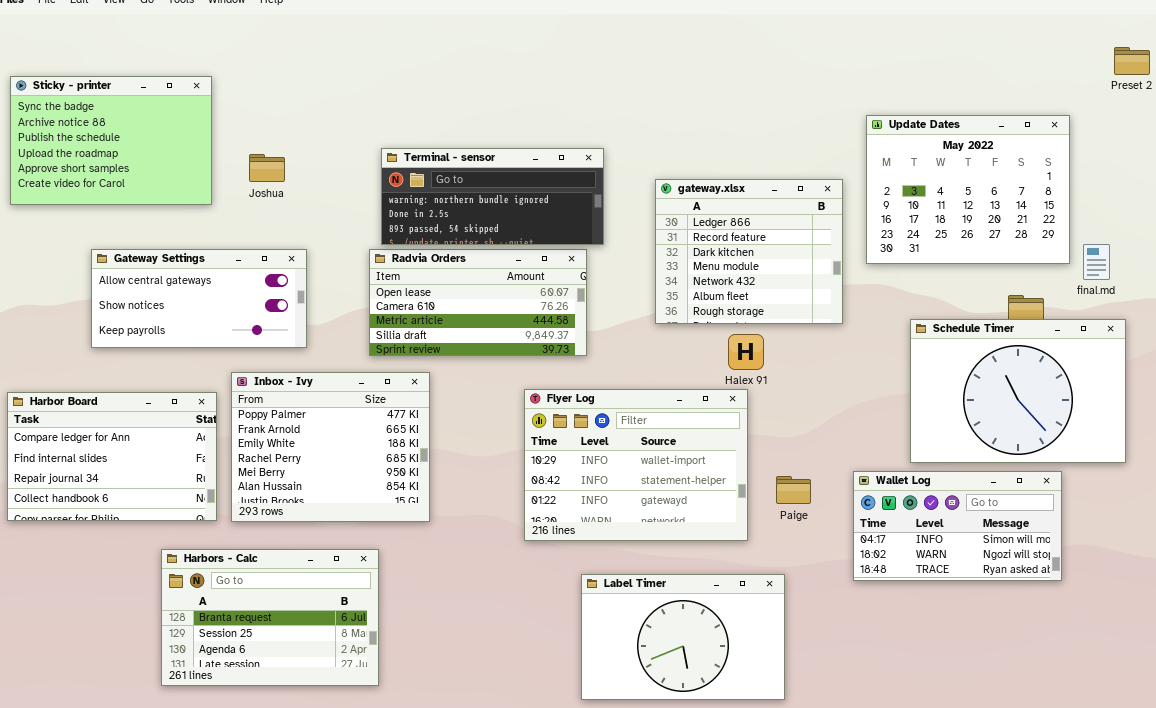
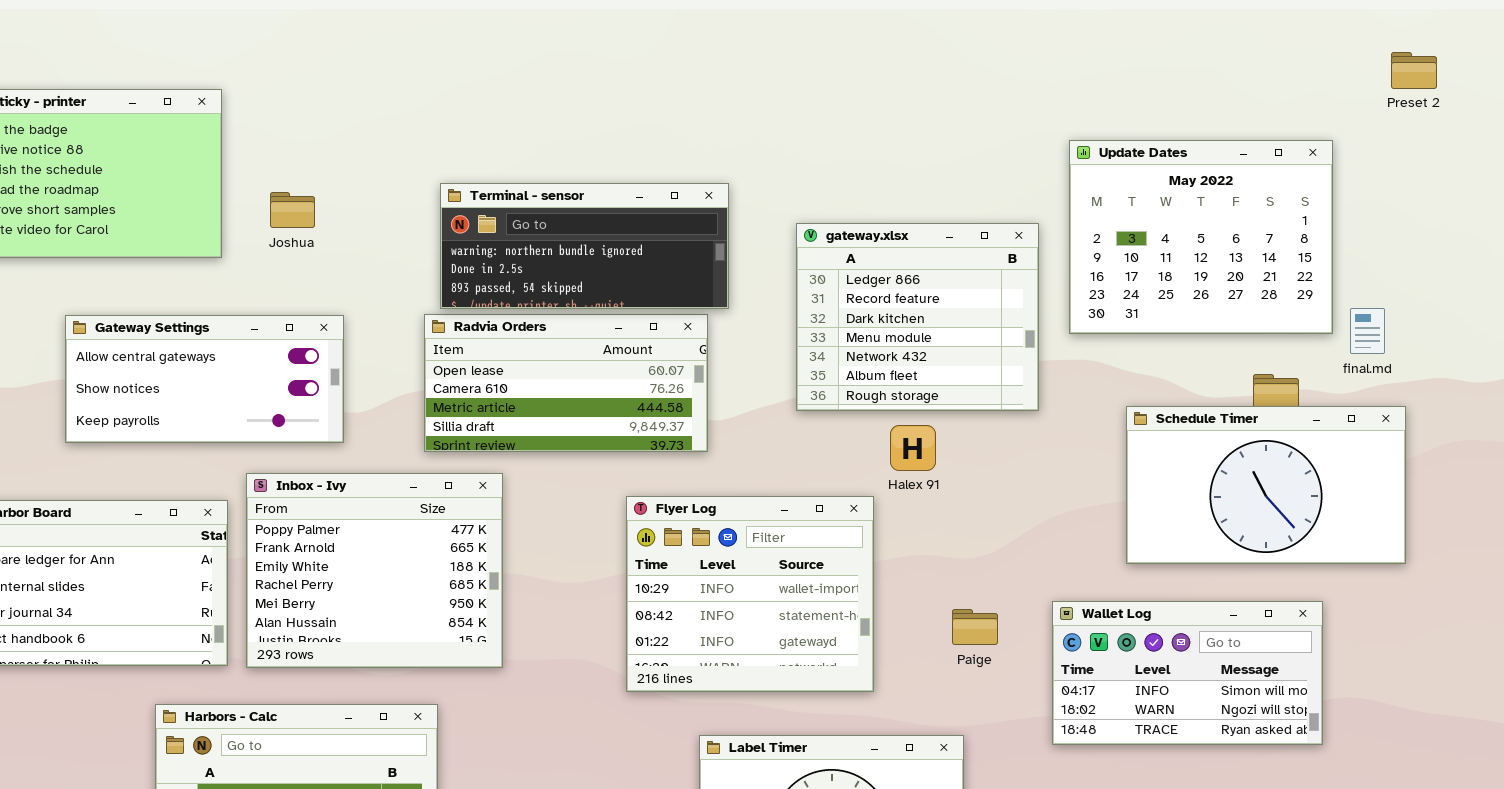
Schedule Timer: [910,319,1126,463] -> [1126,406,1406,564], resized
Flyer Log: [524,389,748,541] -> [626,496,874,692], resized

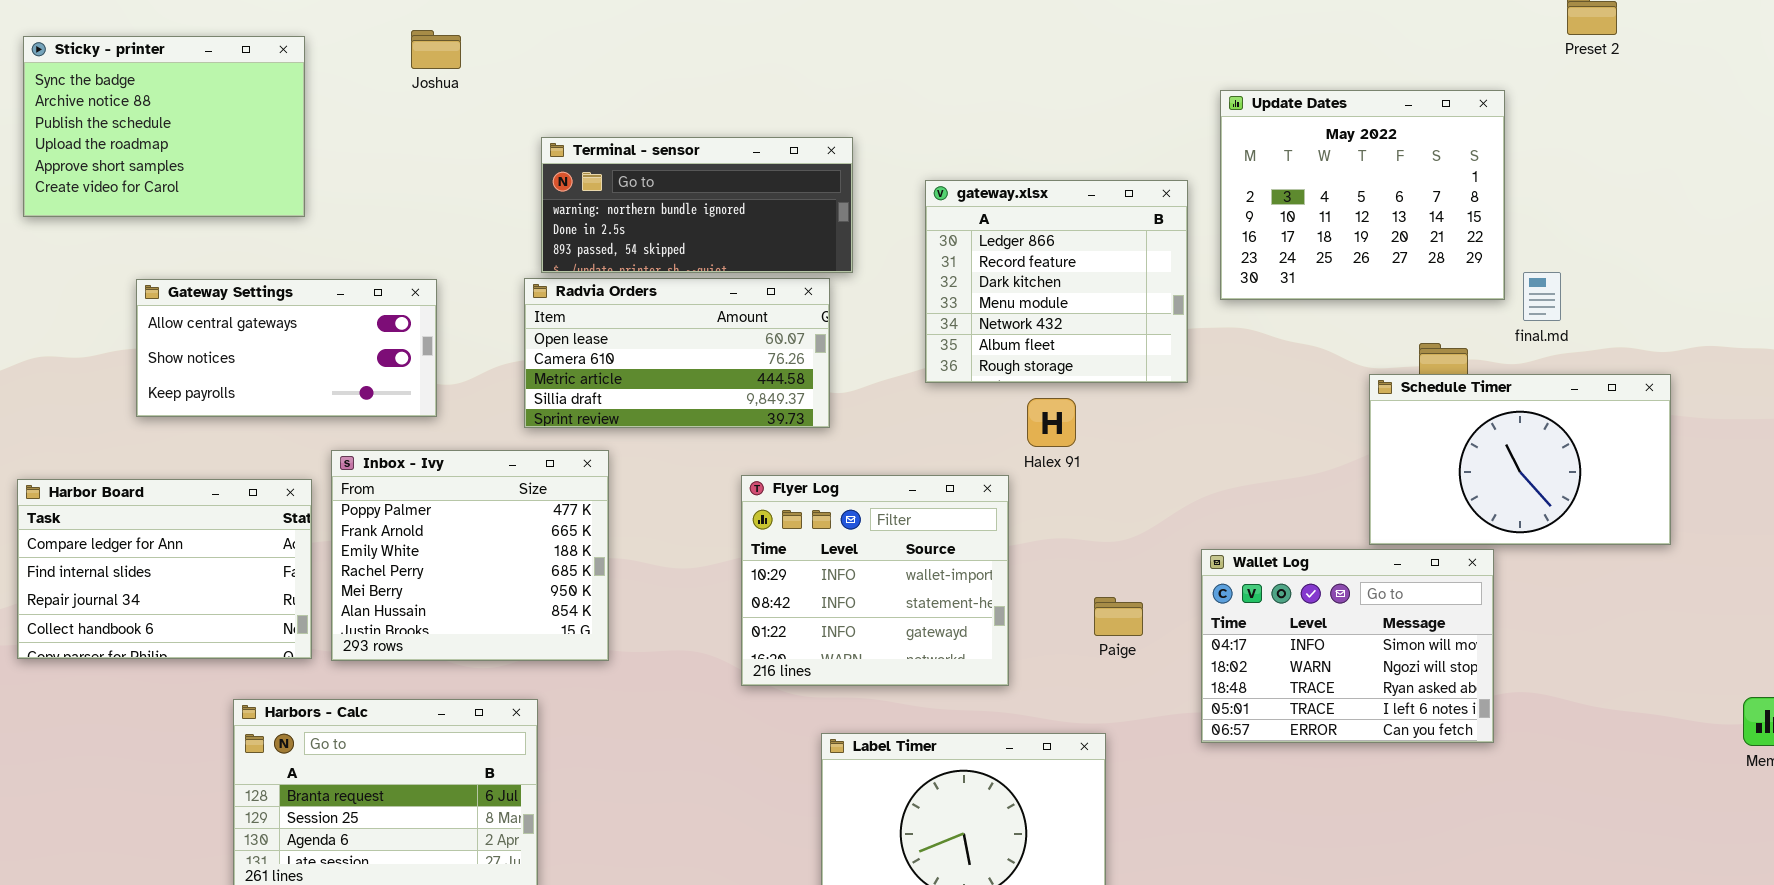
Joshua: [270,192,315,228] -> [411,30,461,69], moved
Schedule Timer: [1126,406,1406,564] -> [1369,374,1671,545], moved
Wallet Log: [1052,601,1323,745] -> [1201,549,1494,743], resized

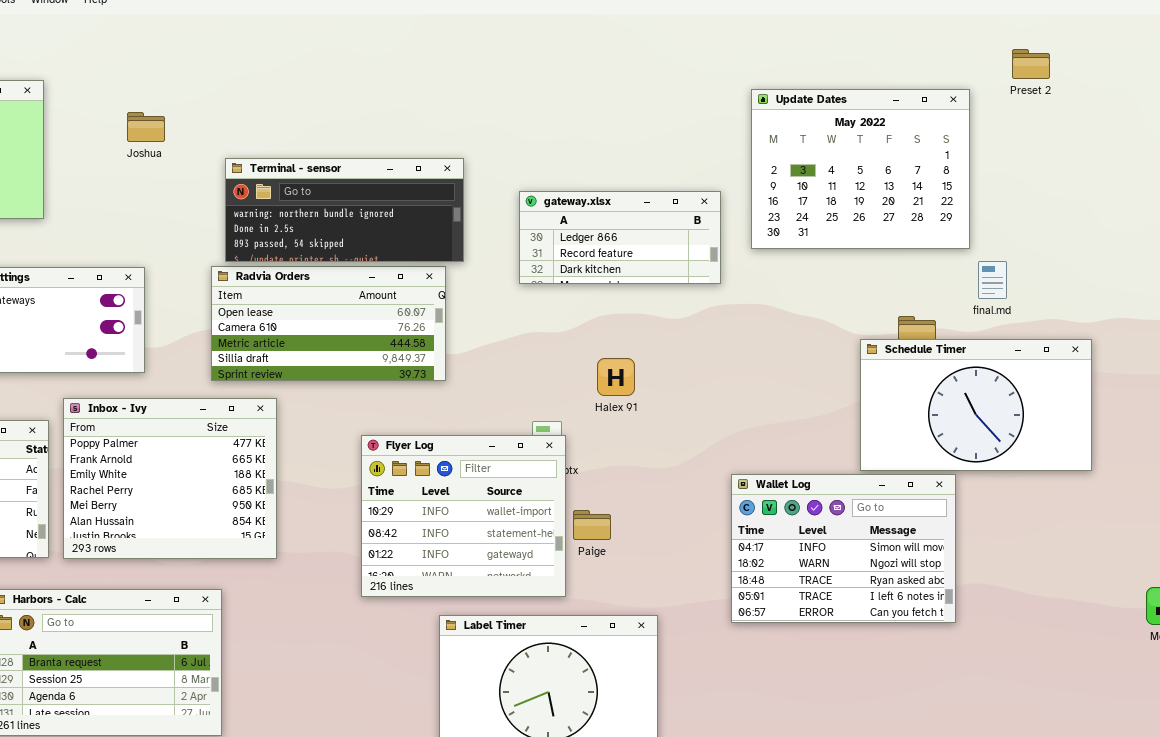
Joshua: [411,30,461,69] -> [127,112,165,142], moved
Update Dates: [1220,90,1505,300] -> [751,89,970,249], moved
gateway.xlsx: [925,180,1188,383] -> [519,191,721,284], resized
Flyer Log: [741,475,1009,686] -> [361,435,566,597], moved
Paige: [1094,597,1143,636] -> [573,510,611,540], moved

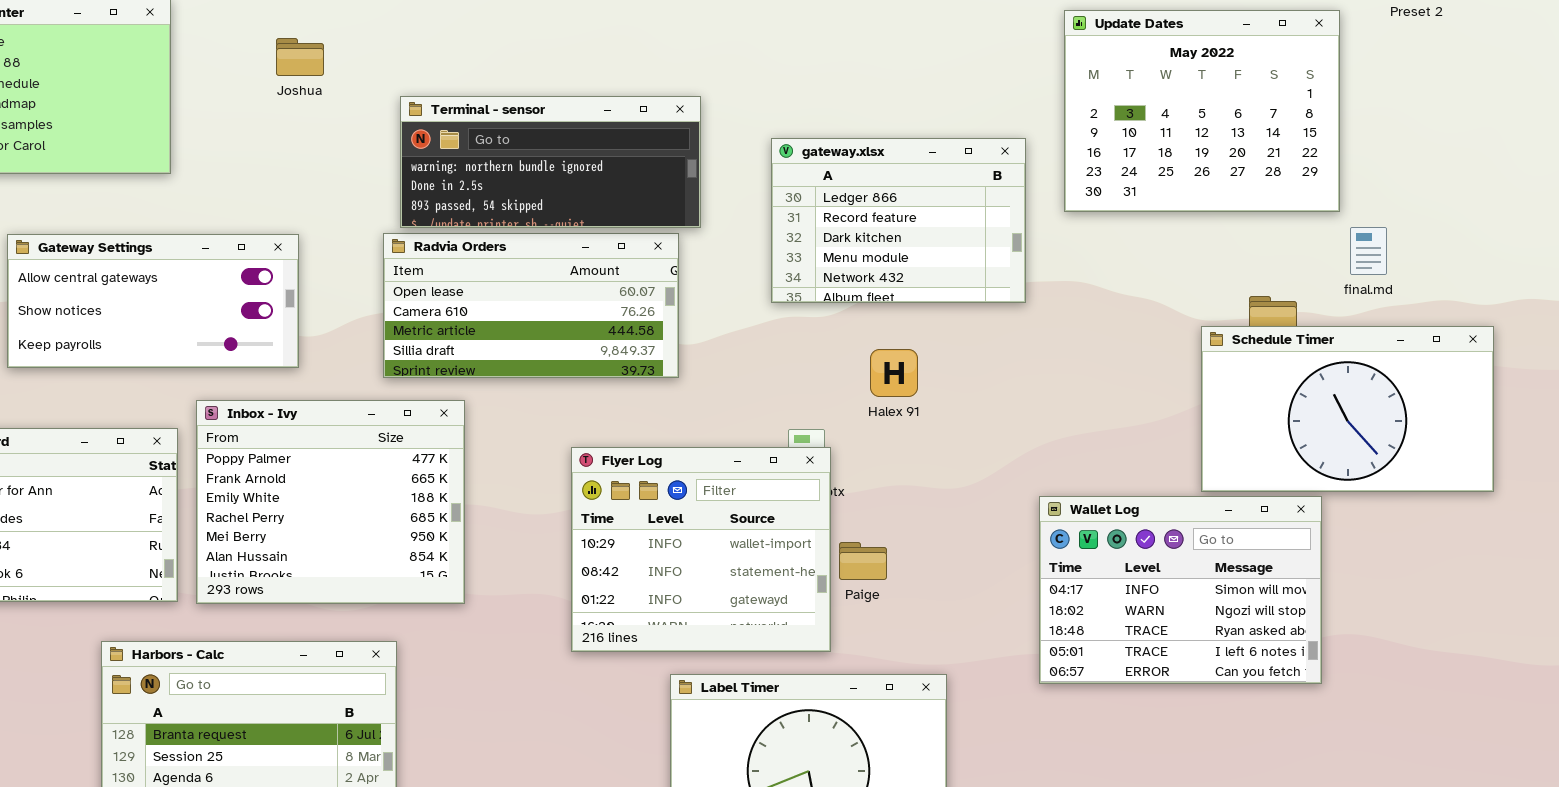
gateway.xlsx: [519,191,721,284] -> [771,138,1026,303], resized

